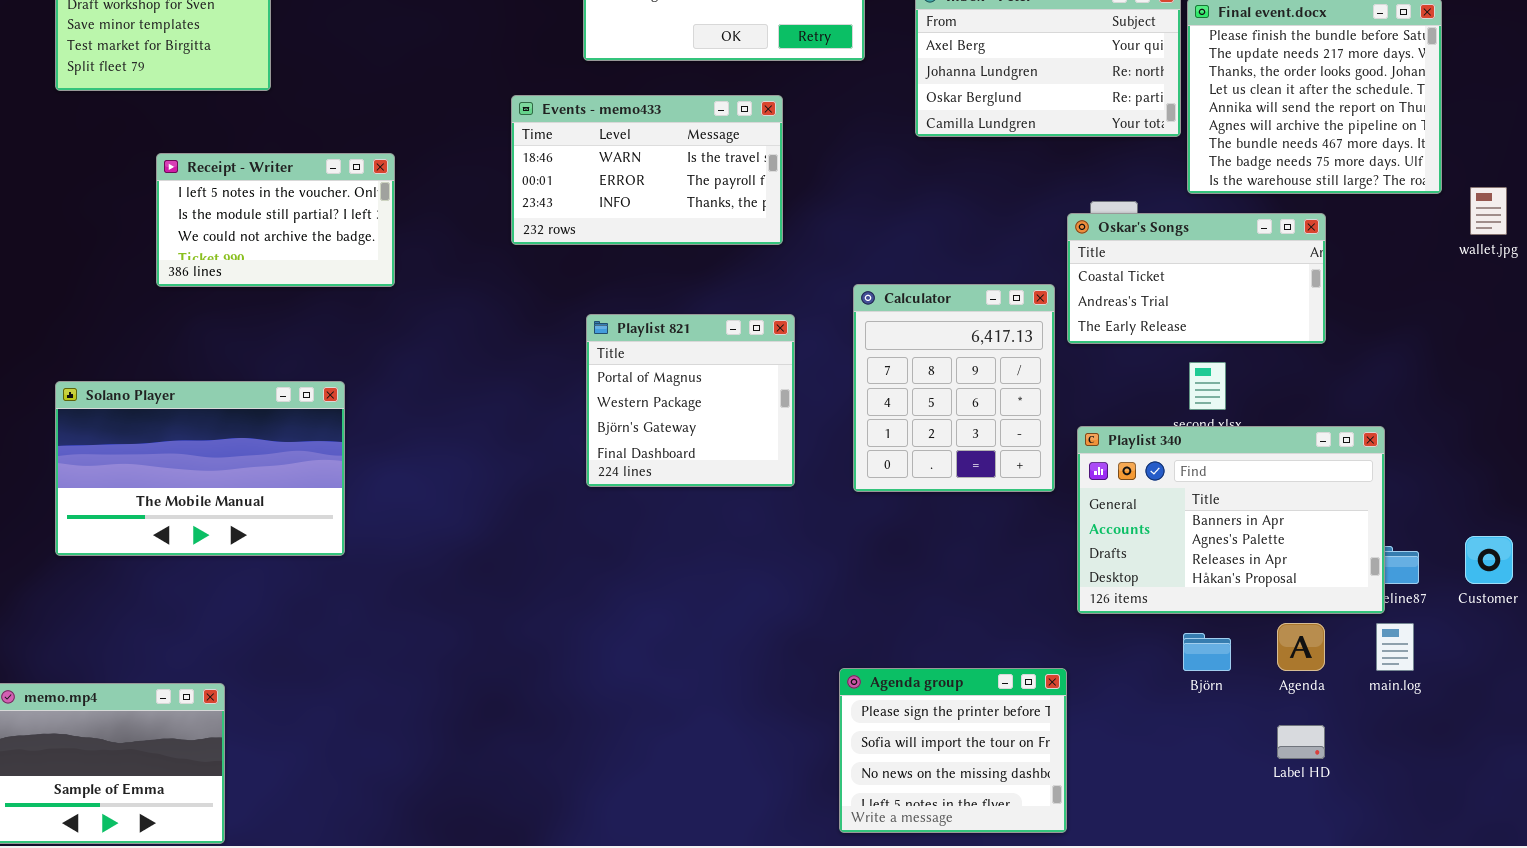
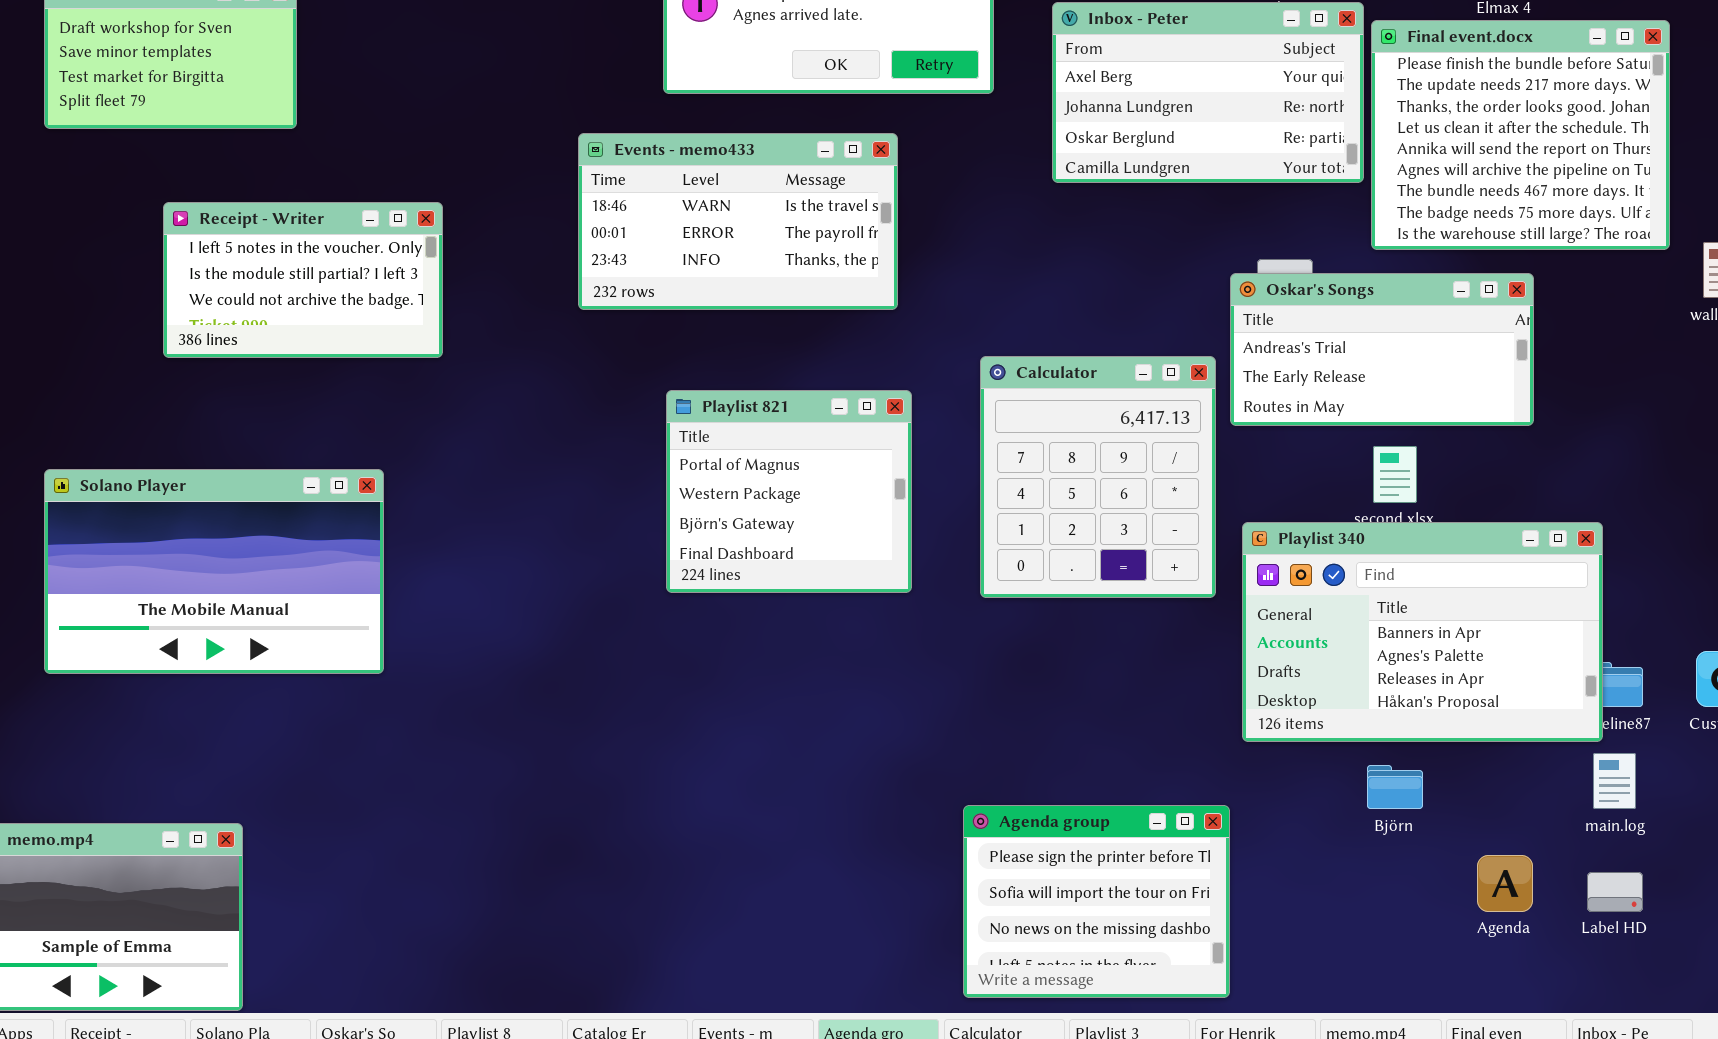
Oskar's Songs: [1067,213,1326,344] -> [1230,273,1534,426], scrolled down 1 row
Agenda: [1277,623,1325,671] -> [1477,855,1533,912], moved
Label HD: [1277,725,1325,759] -> [1587,872,1643,912], moved

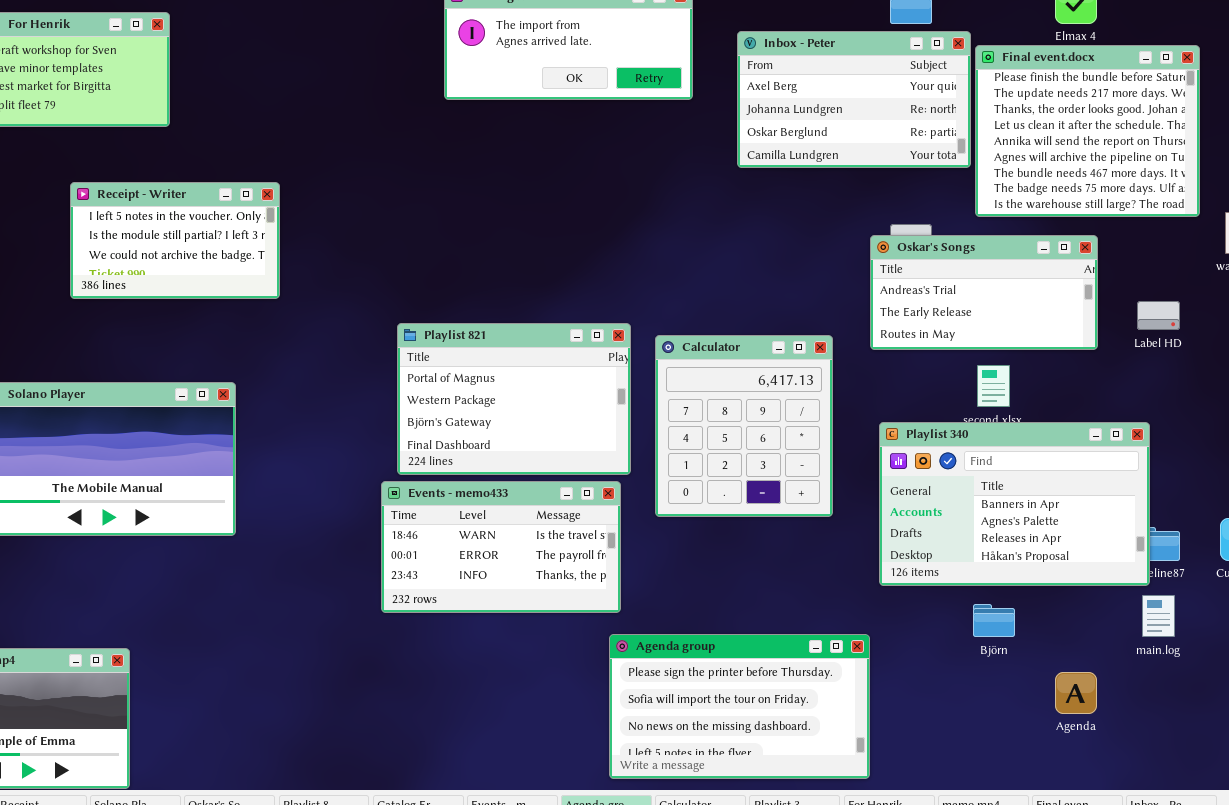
Events - memo433: [578,133,898,310] -> [381,481,621,613], moved
Calculator: [980,356,1216,598] -> [655,335,833,517], moved
Playlist 821: [666,390,912,593] -> [397,323,631,475], resized
Agenda group: [963,805,1230,998] -> [609,634,870,779], resized
Label HD: [1587,872,1643,912] -> [1137,301,1180,330], moved

